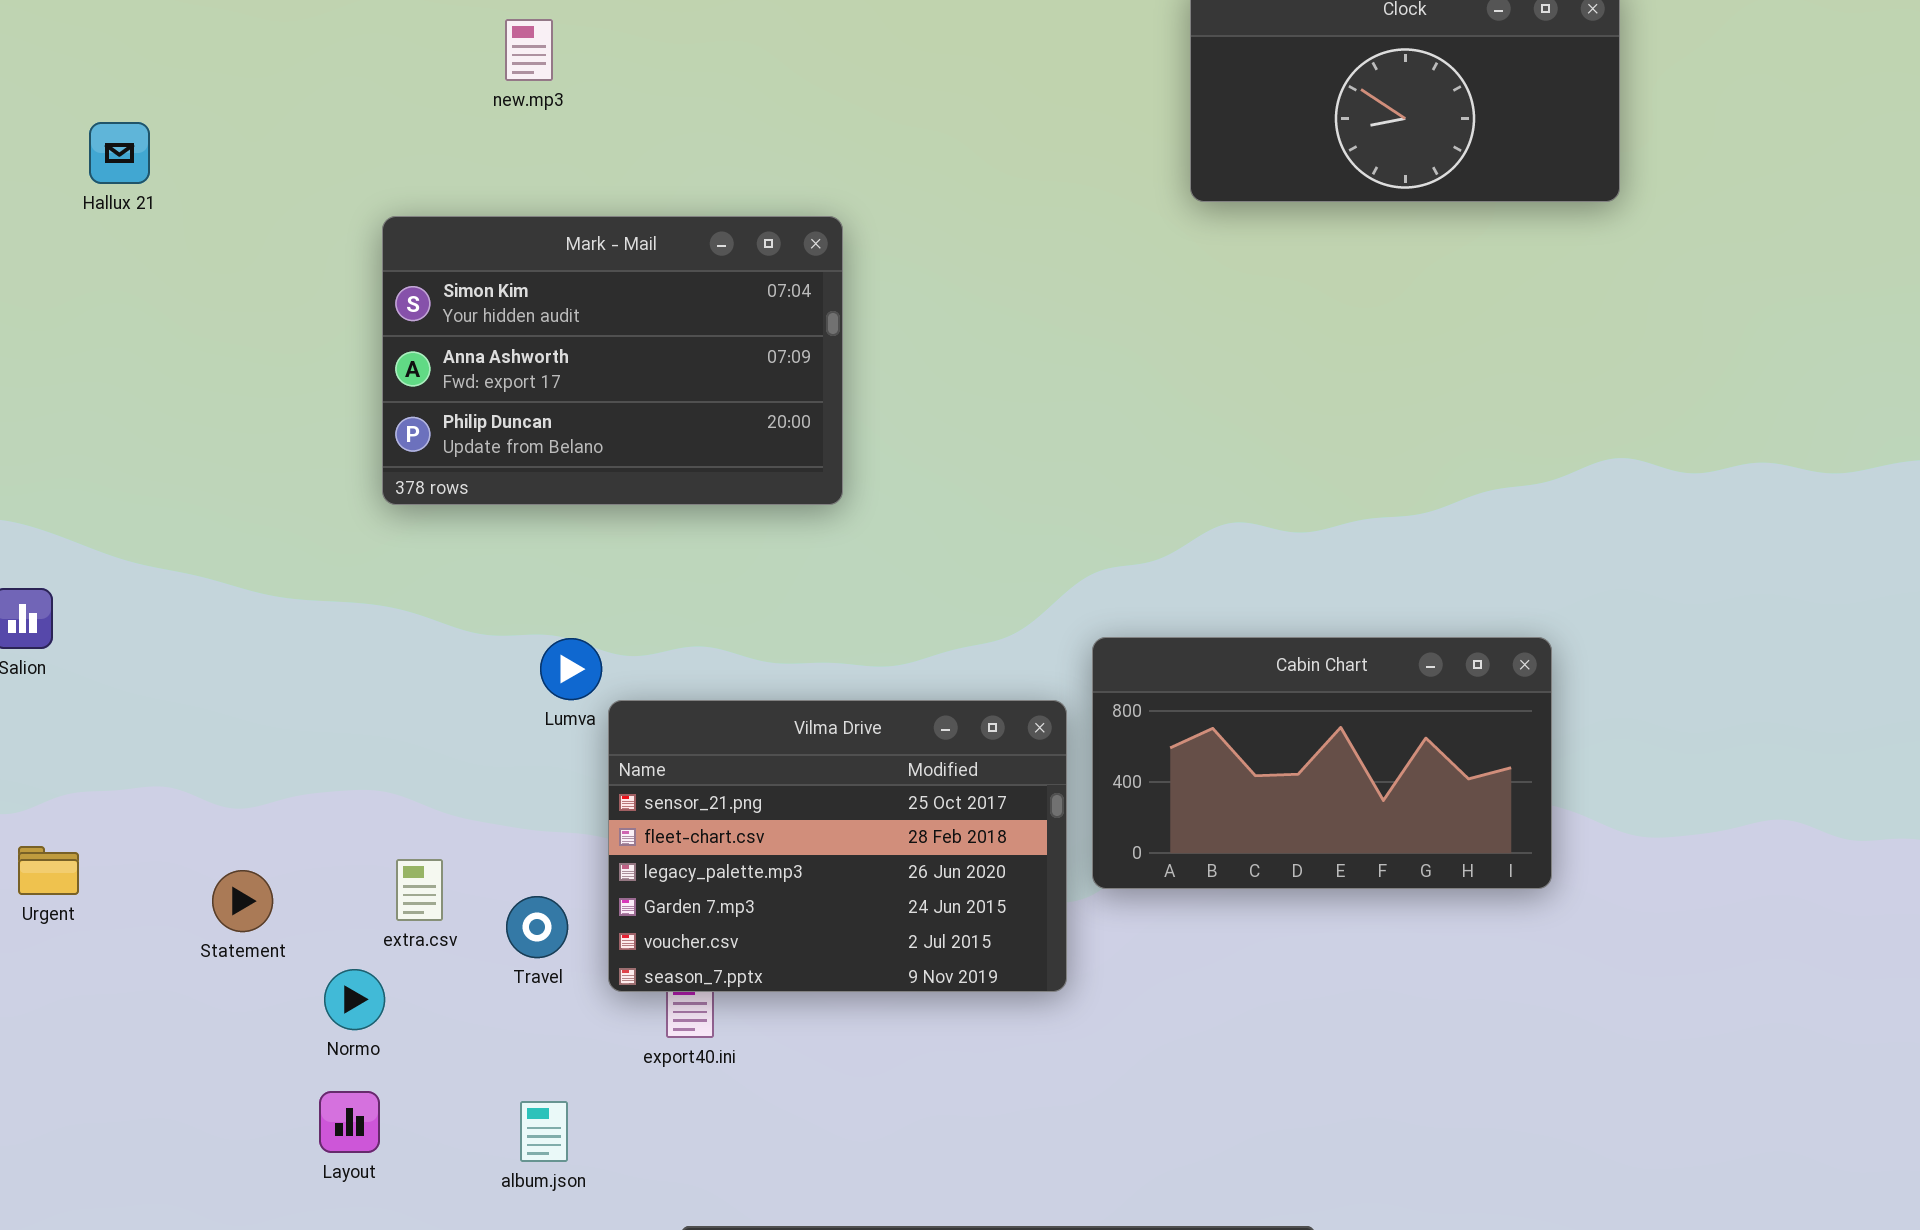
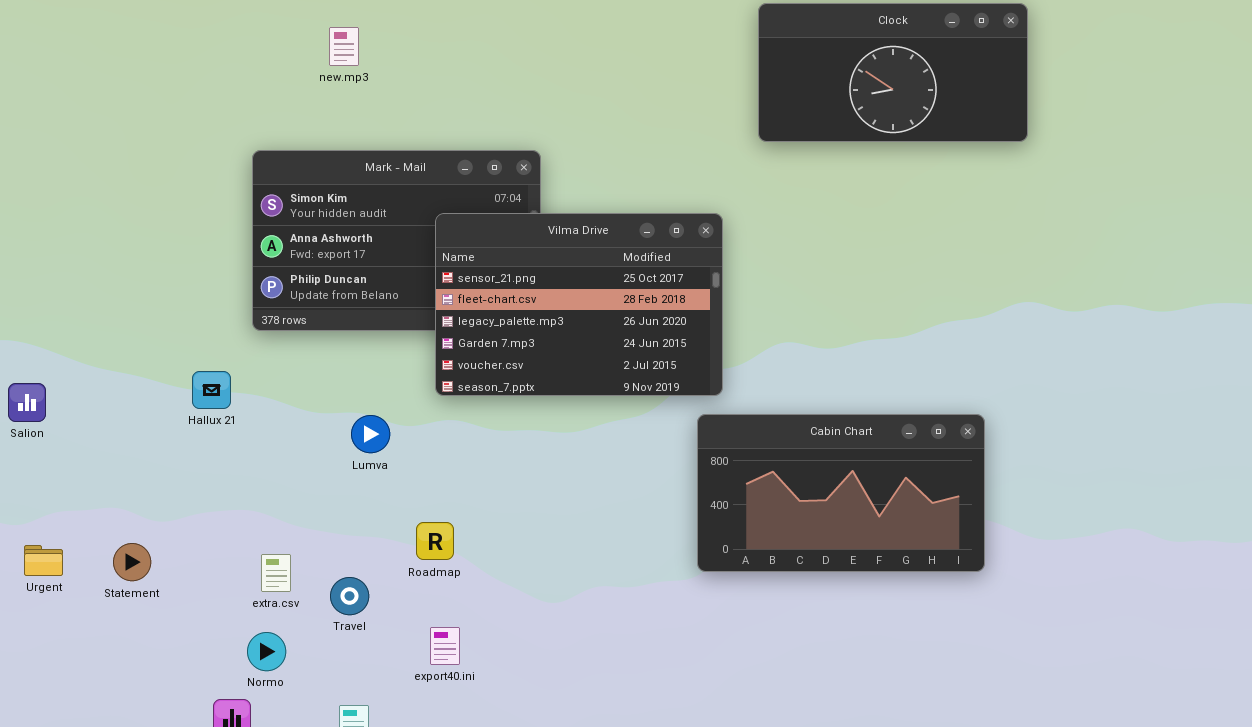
Hallux 21: [89,122,150,184] -> [192,371,231,409], moved
Vilma Drive: [608,700,1067,992] -> [435,213,723,396], moved
Statement: [212,870,273,932] -> [113,543,151,581], moved
Normo: [324,969,385,1030] -> [247,632,286,671], moved

